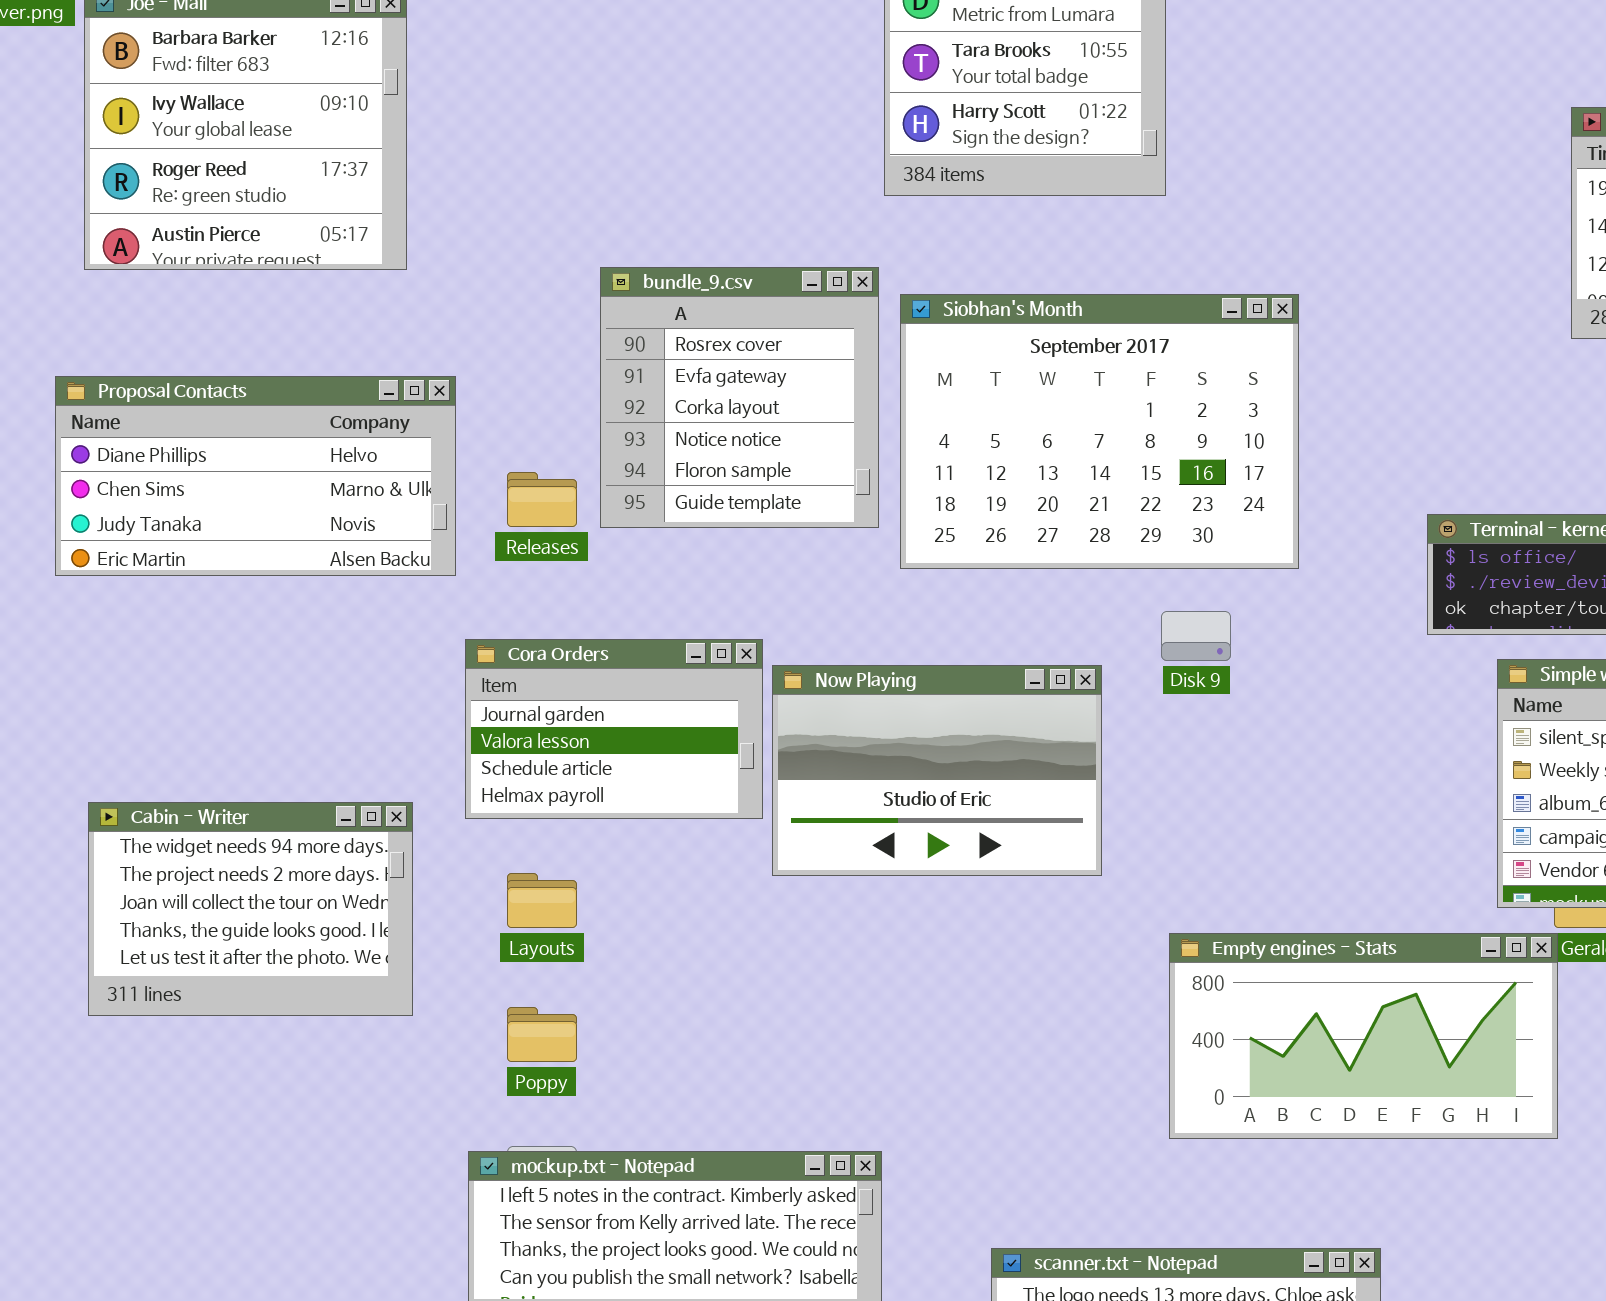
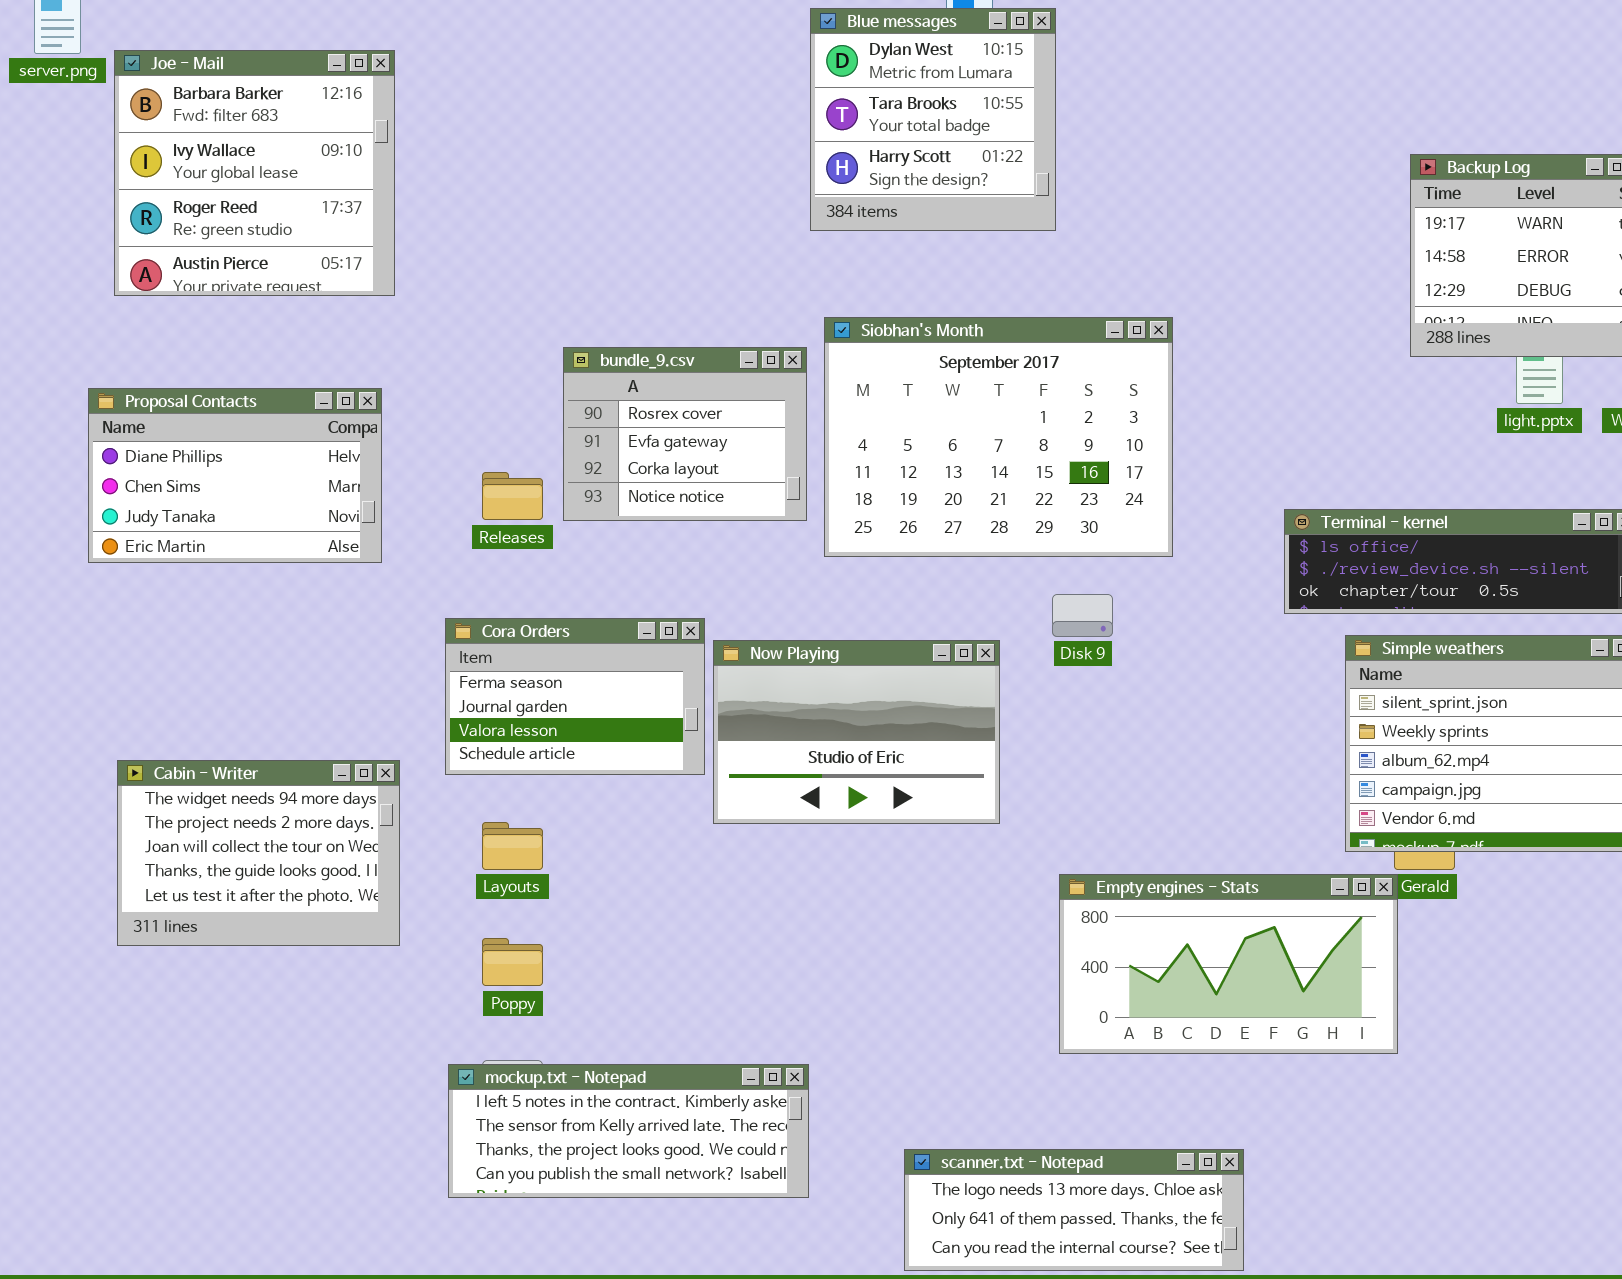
bundle_9.csv: [600,267,879,528] -> [563,347,807,521], resized
Proposal Contacts: [55,376,456,576] -> [88,388,382,563], resized
Cora Orders: [465,639,763,819] -> [445,618,705,775], scrolled up 1 row

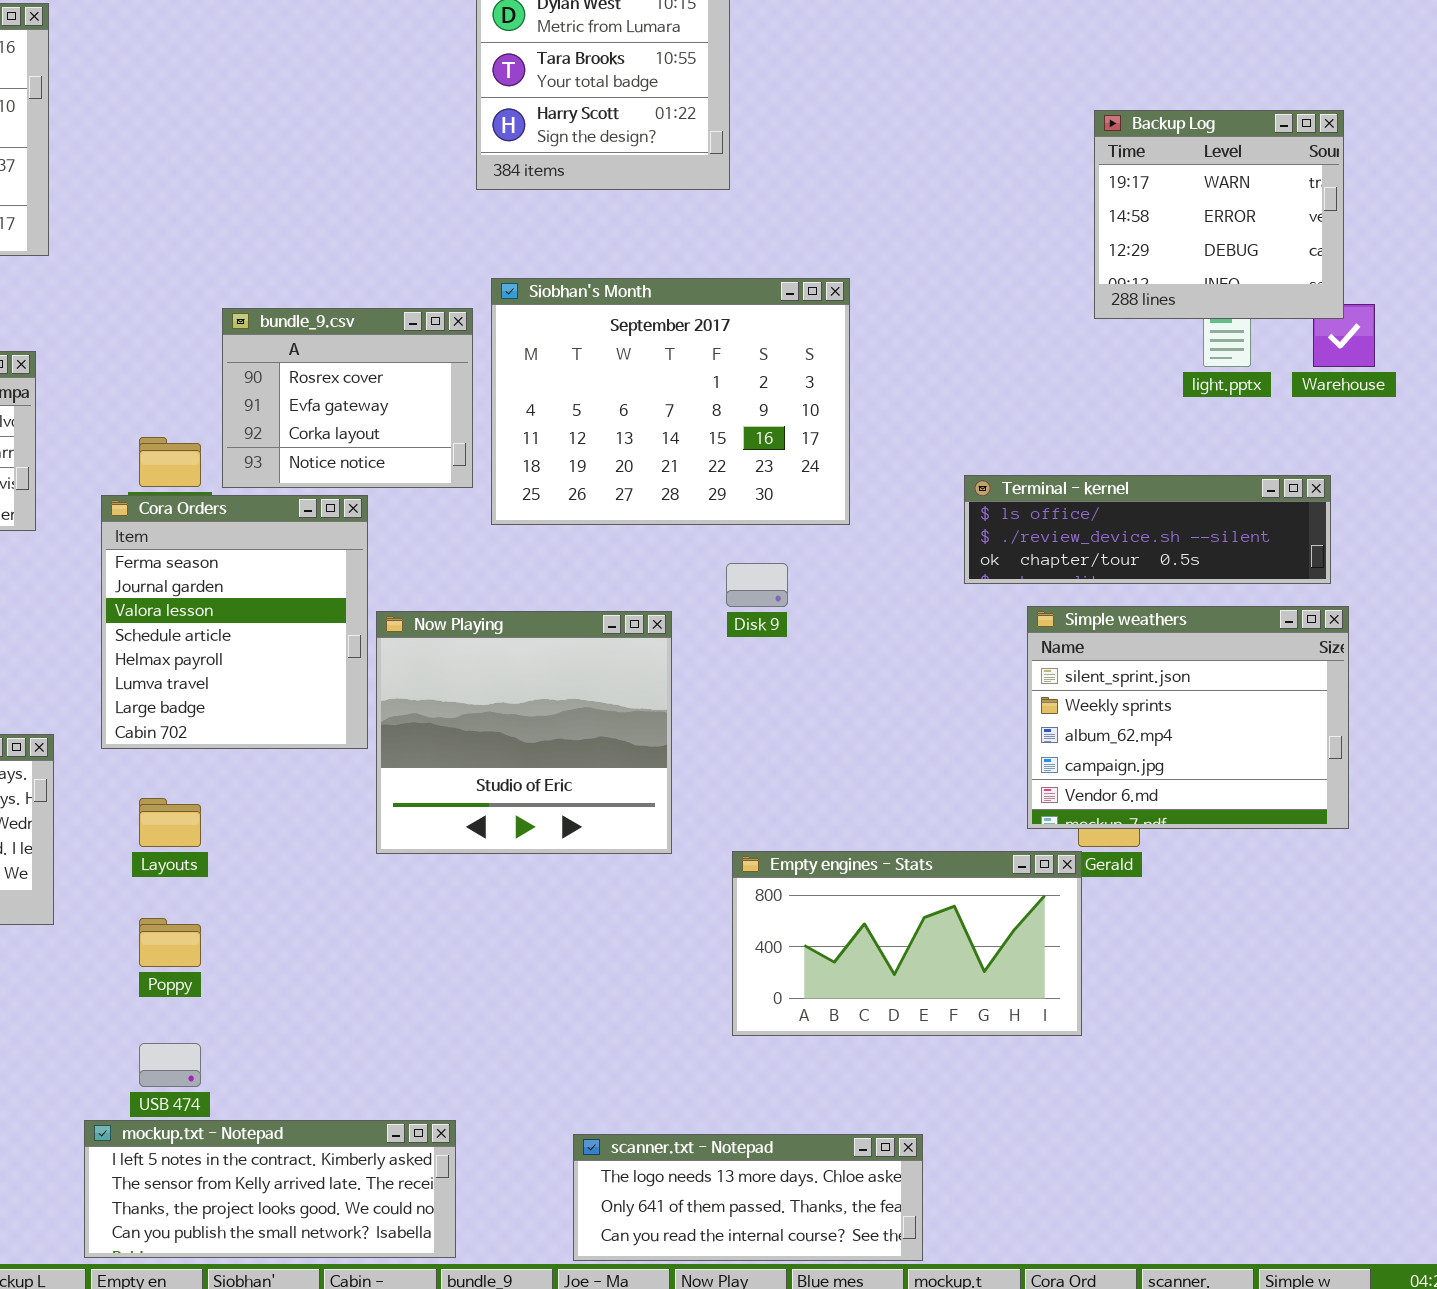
Cora Orders: [445,618,705,775] -> [101,495,368,749], resized
Now Playing: [713,640,1000,824] -> [376,611,672,854], resized
mockup.txt - Notepad: [448,1064,809,1198] -> [84,1120,456,1258], moved

